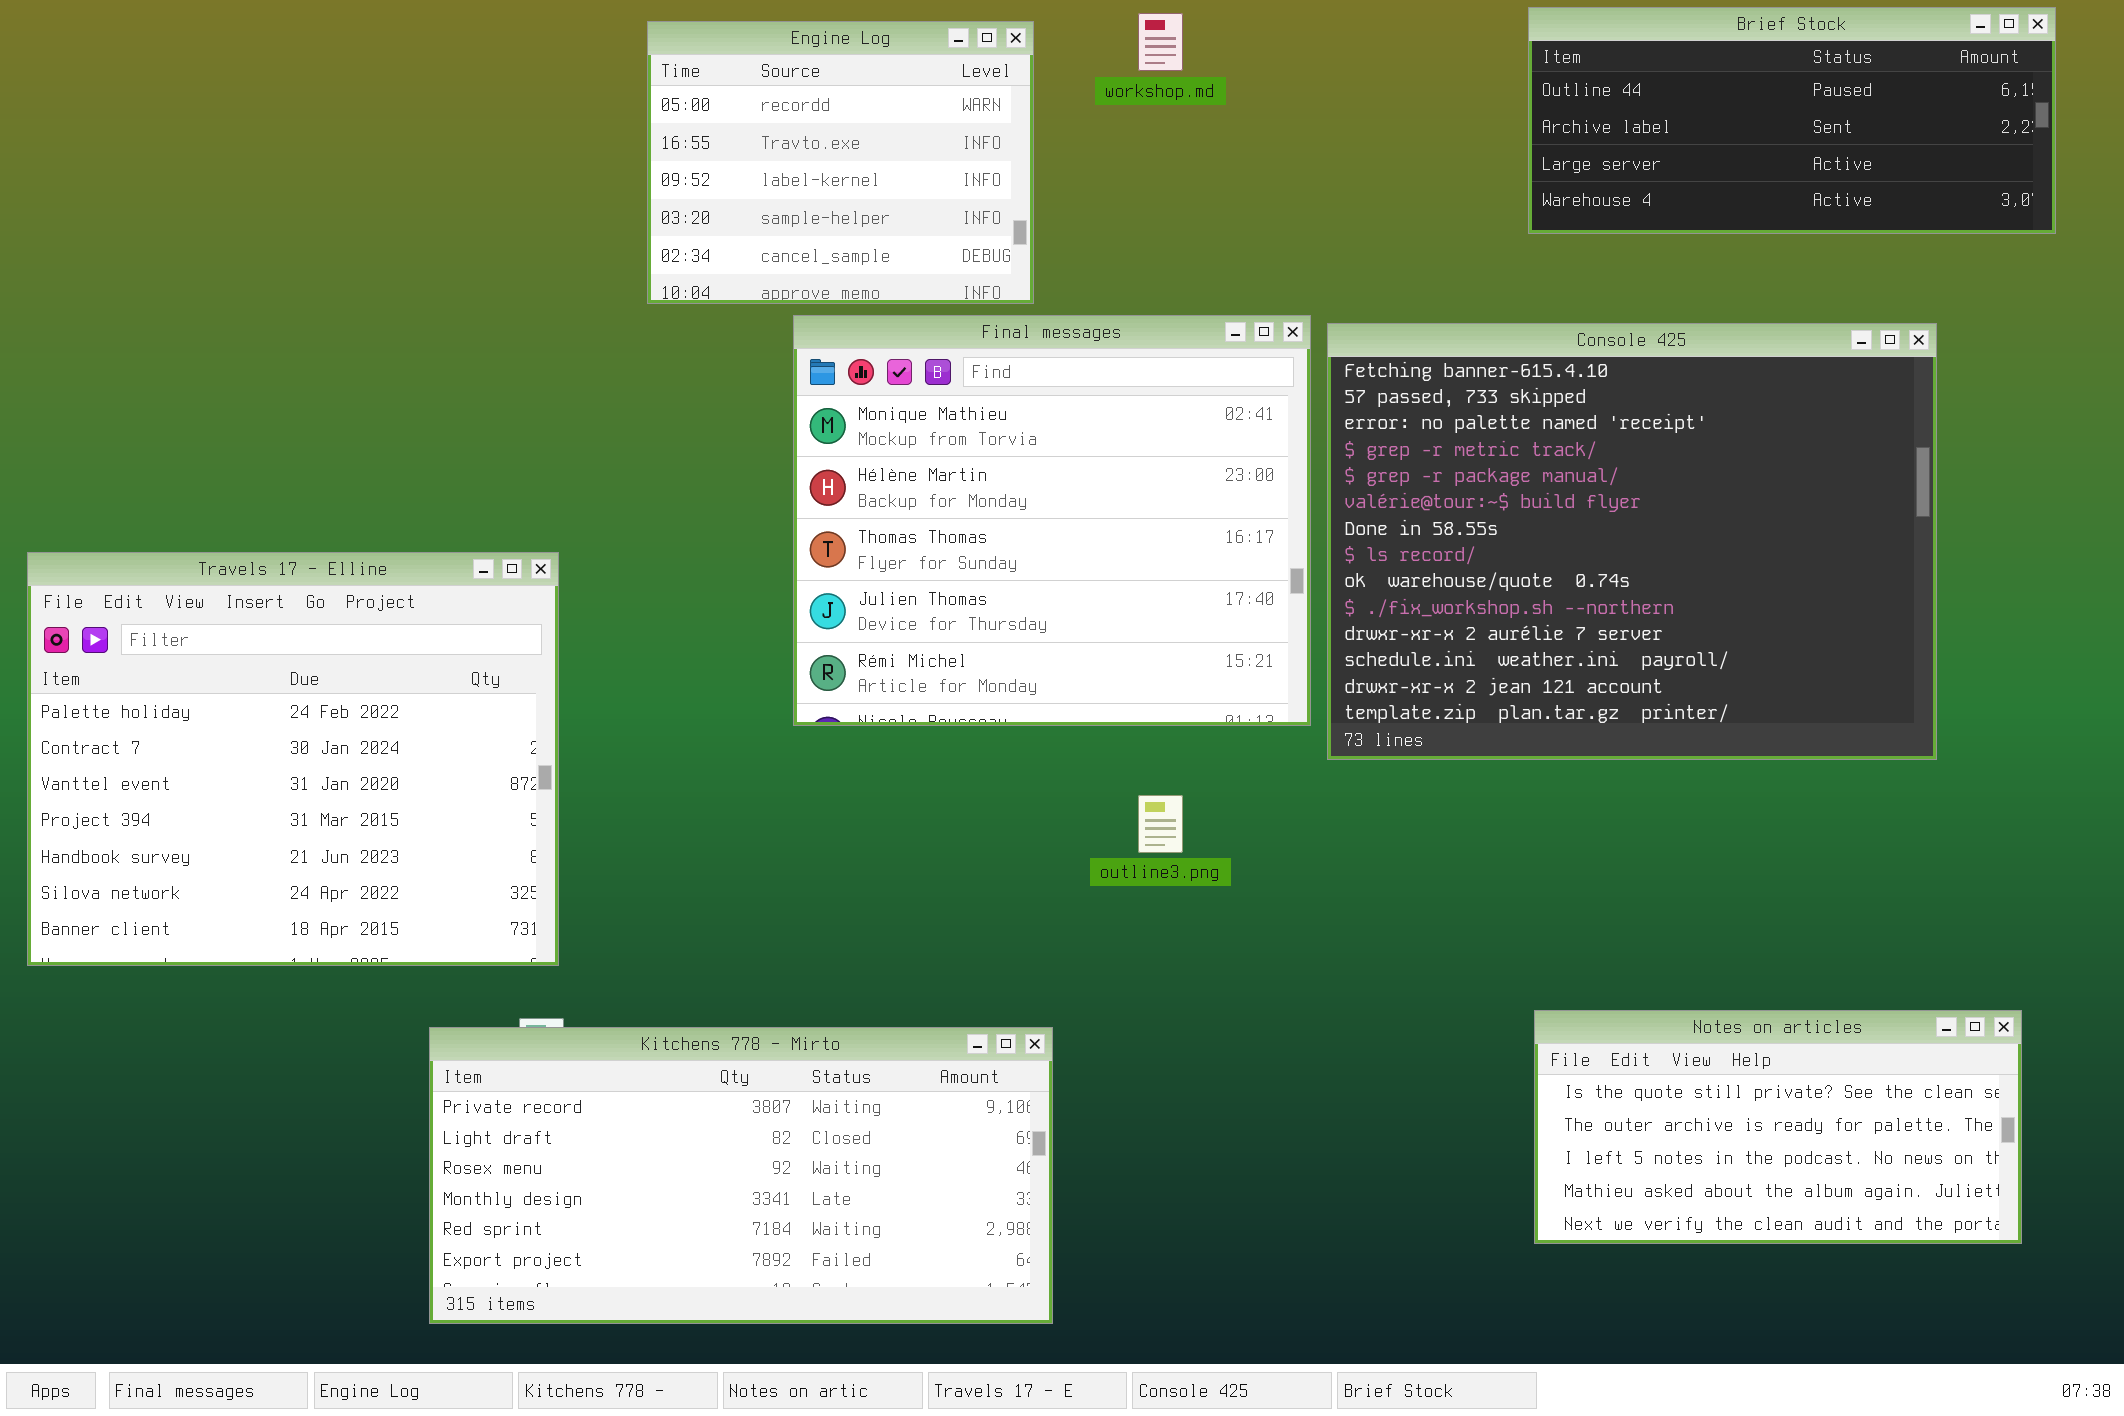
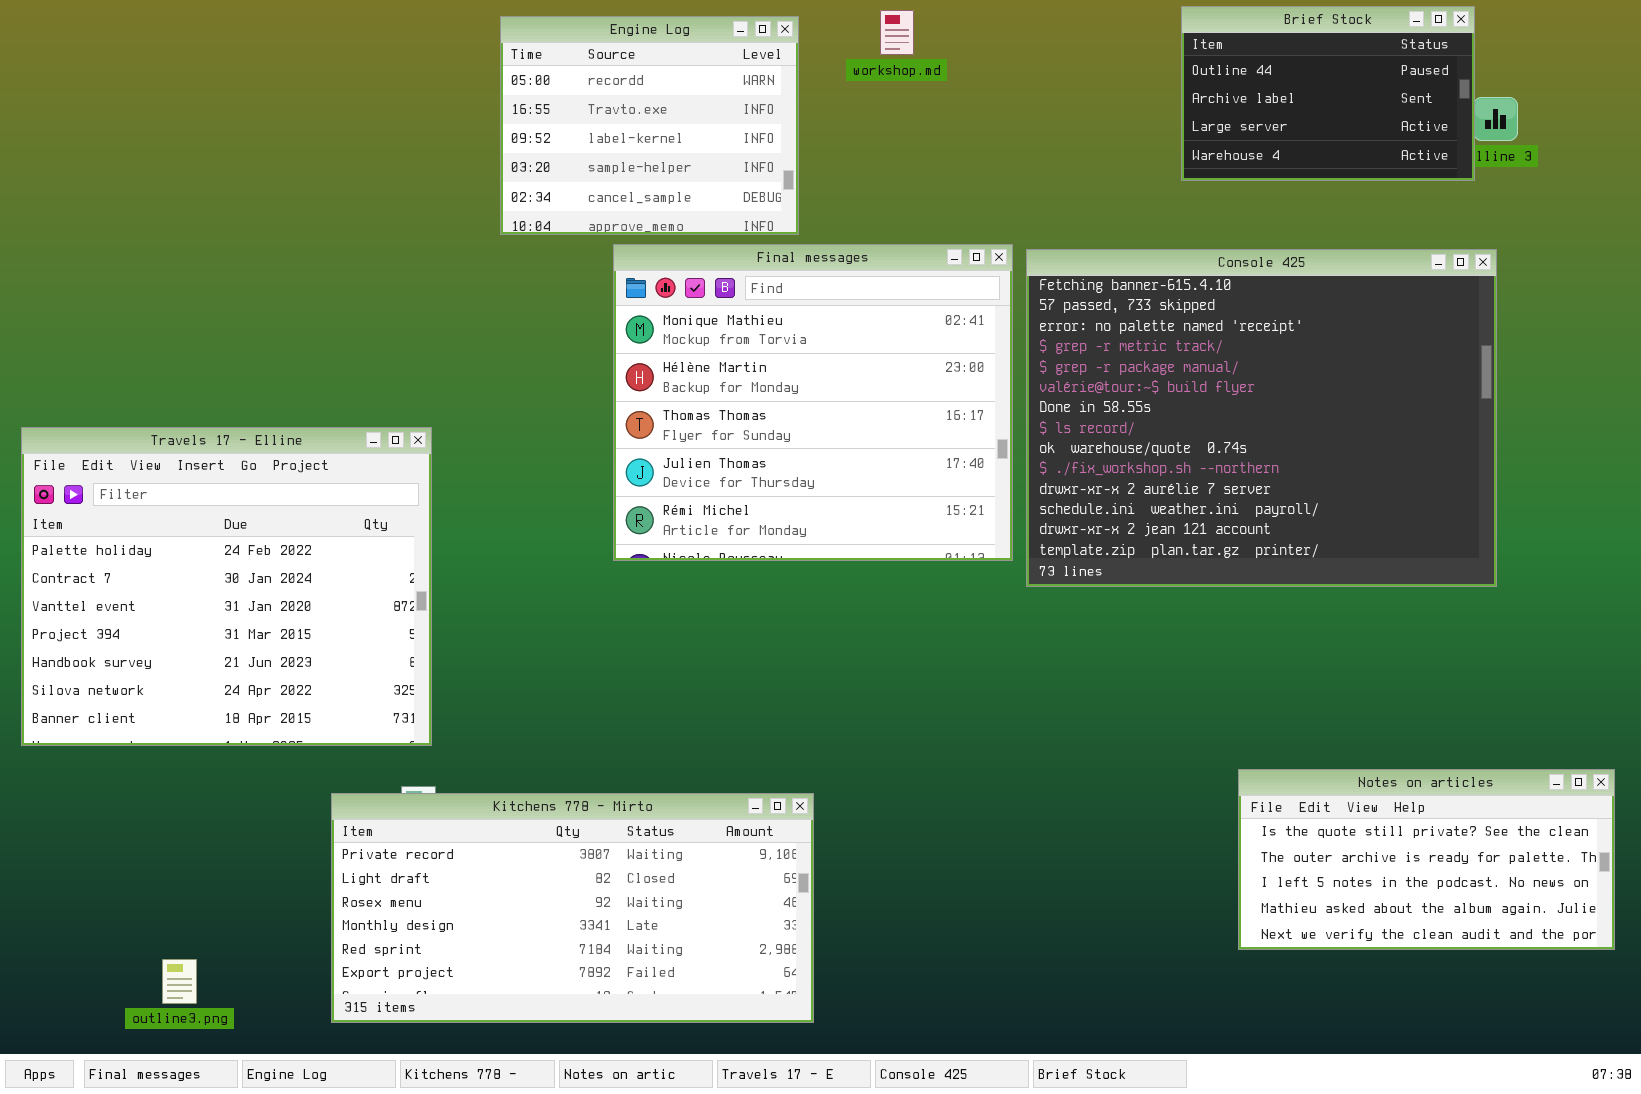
Brief Stock: [1528,7,2056,234] -> [1181,6,1475,181], resized
outline3.png: [1138,795,1183,853] -> [162,959,197,1004], moved
Notes on articles: [1534,1010,2022,1244] -> [1238,769,1615,950], moved

